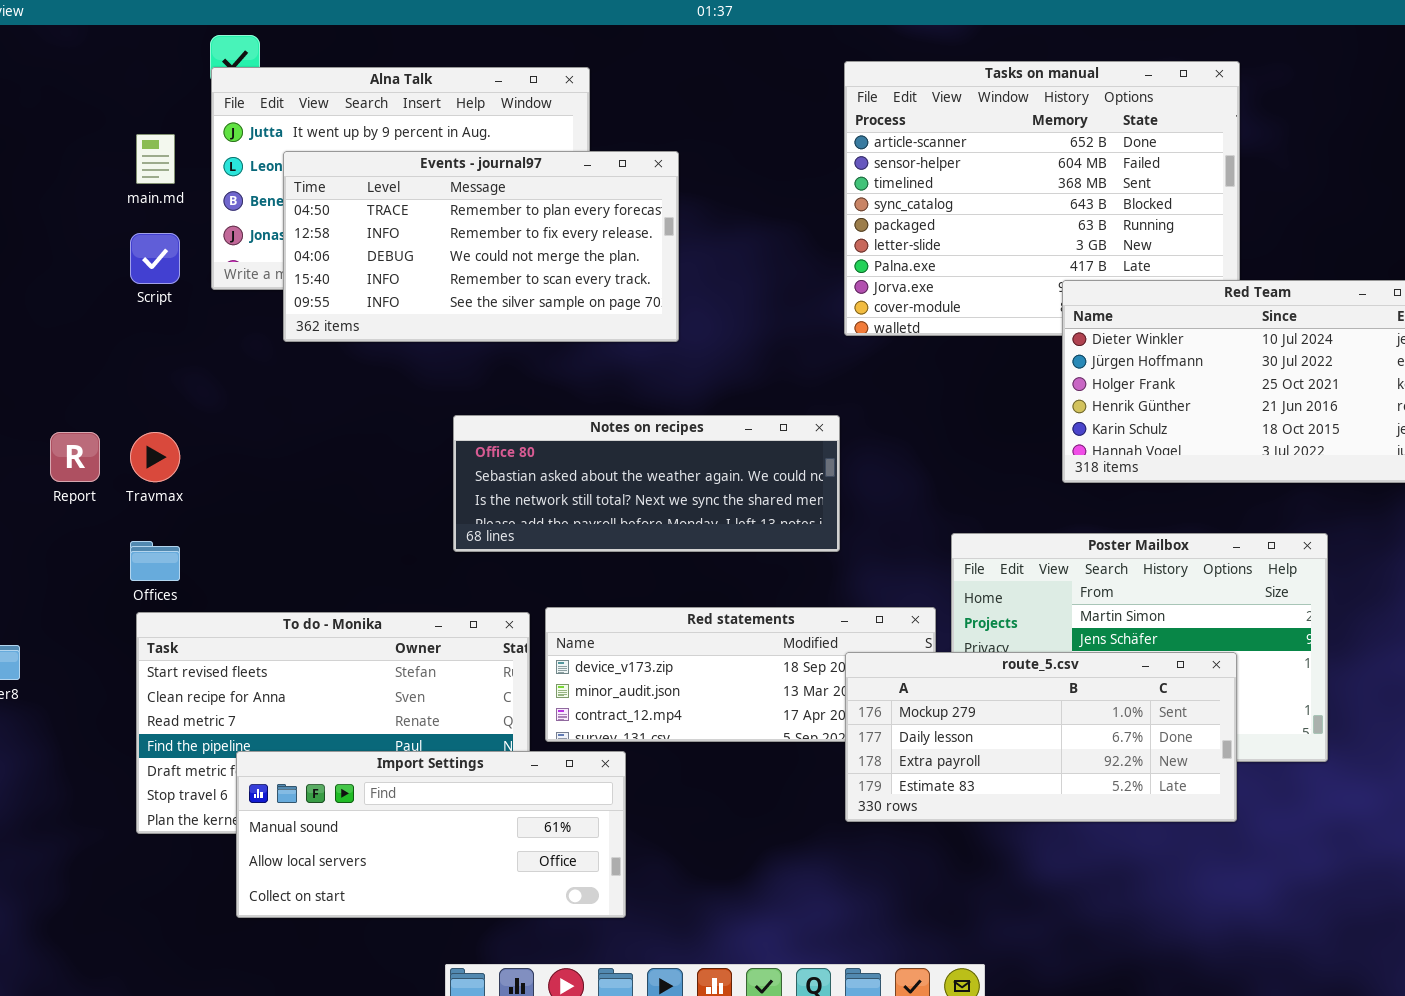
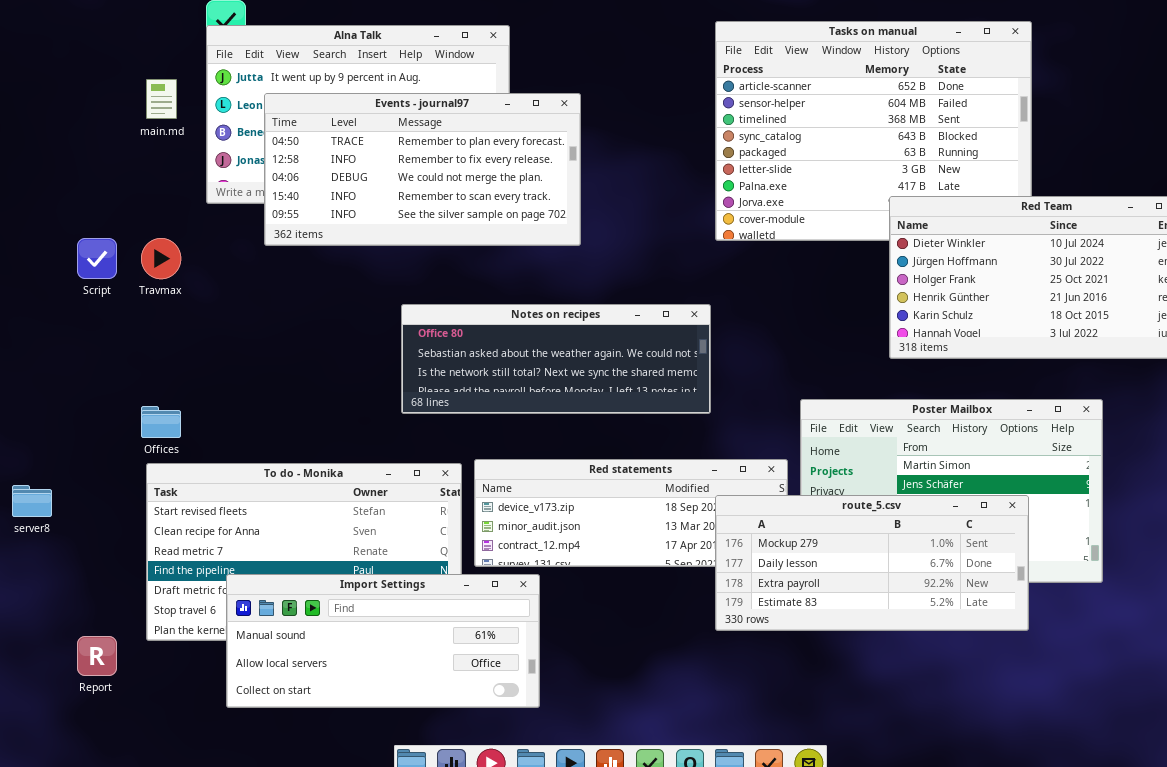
Script: [130,233,180,284] -> [77,238,117,279], moved
Report: [50,432,100,482] -> [77,636,117,676], moved
Travmax: [130,432,180,482] -> [141,238,181,279], moved

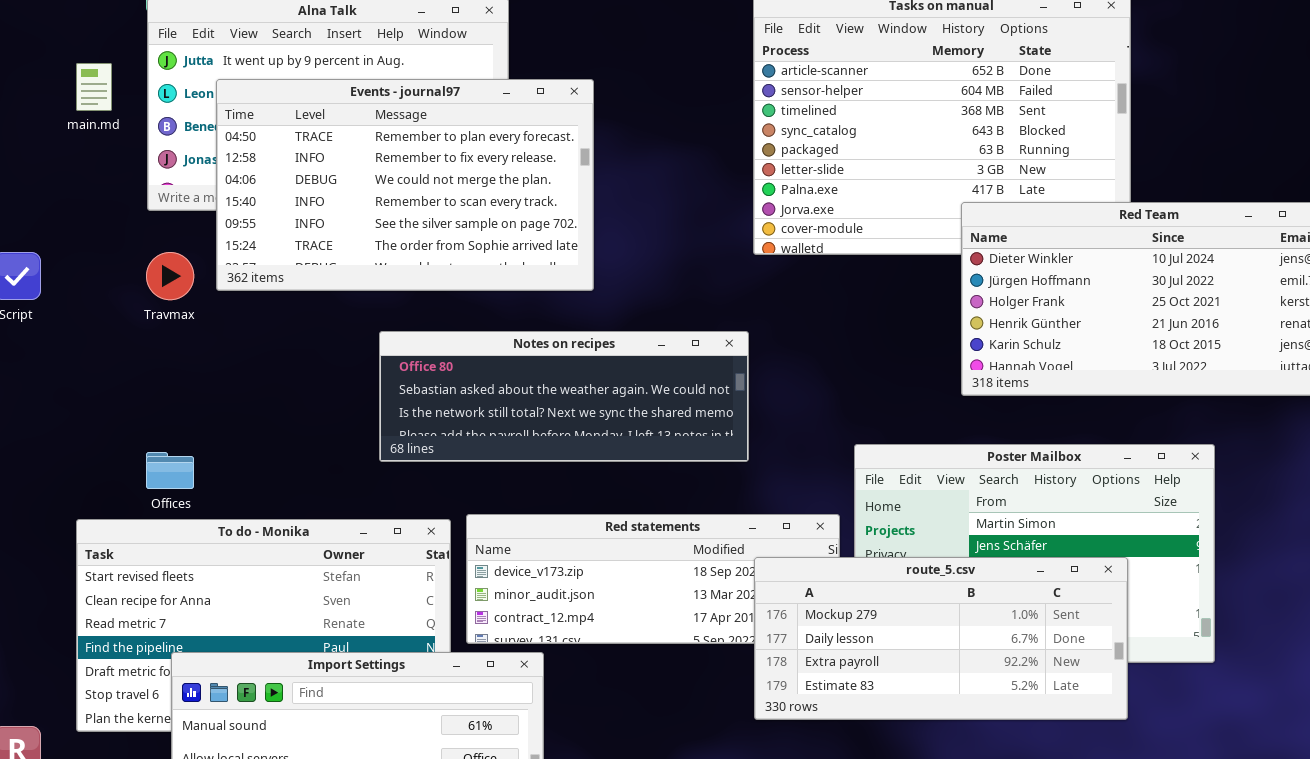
Events - journal97: [264,93,581,246] -> [216,79,594,291], resized
Travmax: [141,238,181,279] -> [146,252,194,300], moved
Offices: [141,406,181,438] -> [146,452,194,489], moved

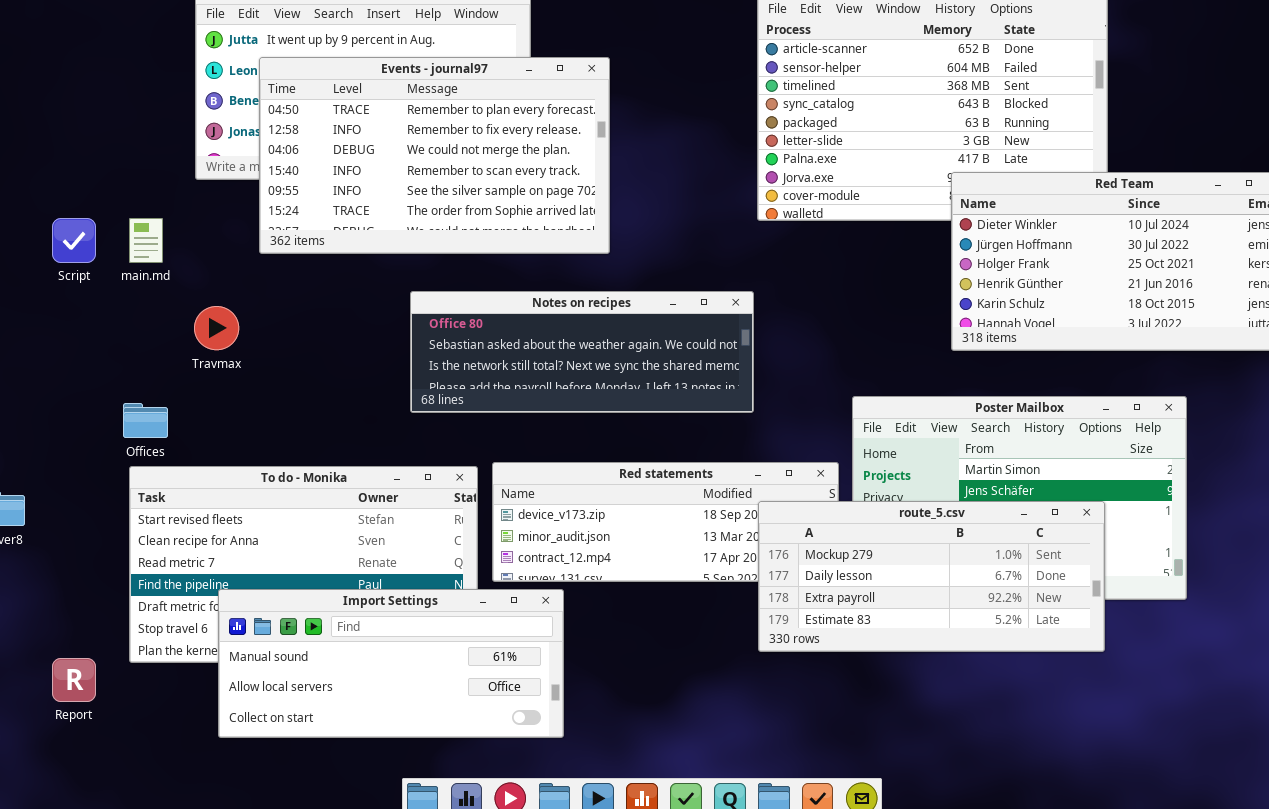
main.md: [76,63,112,111] -> [129,218,163,263], moved
Travmax: [146,252,194,300] -> [194,306,239,350], moved
Offices: [146,452,194,489] -> [123,403,168,438], moved

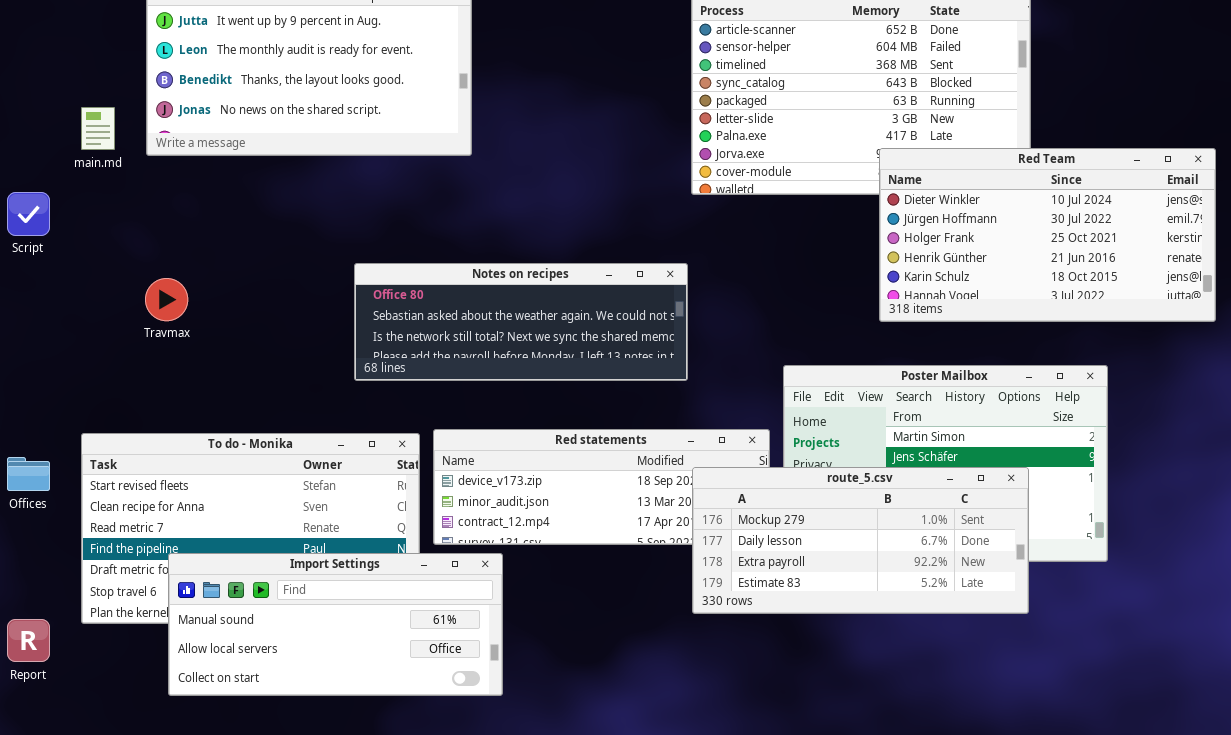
Events - journal97: [259,57,610,254] -> none, closed
main.md: [129,218,163,263] -> [81,107,115,150], moved
Offices: [123,403,168,438] -> [7,457,50,491], moved

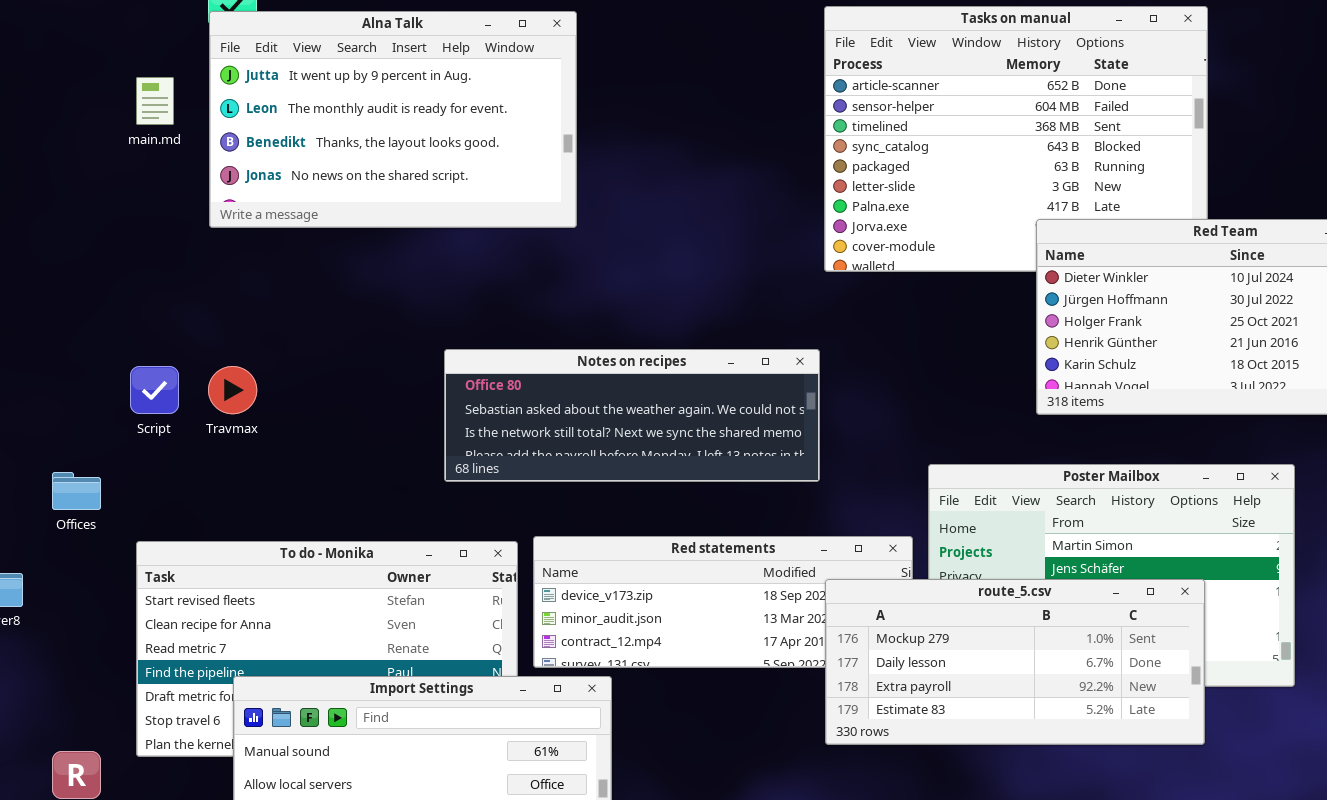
main.md: [81,107,115,150] -> [136,77,174,125], moved
Script: [7,192,50,236] -> [130,366,179,414], moved
Offices: [7,457,50,491] -> [52,472,101,510], moved

